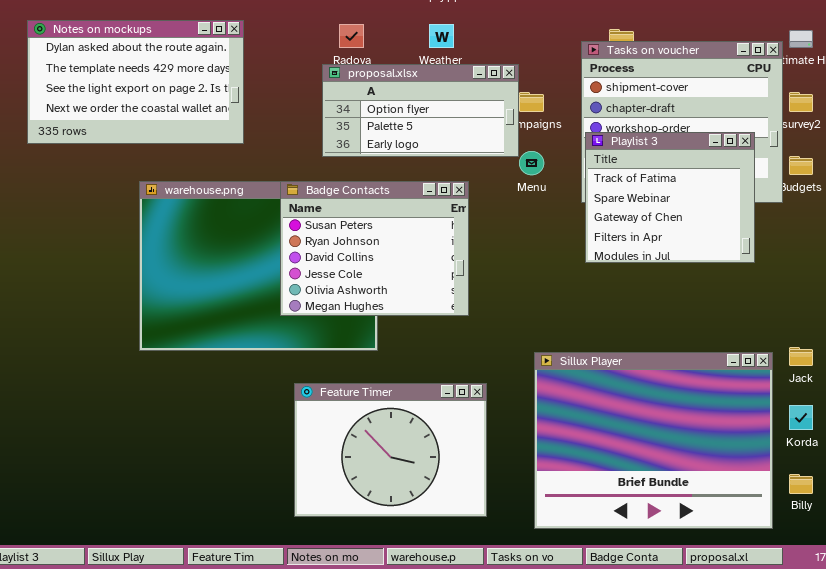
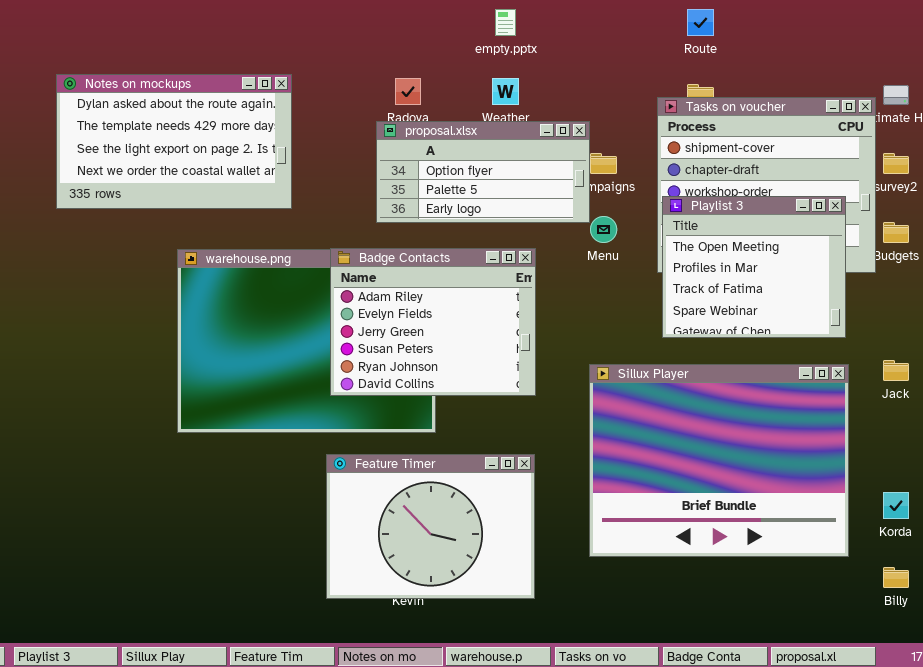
Playlist 3: [585,132,755,263] -> [662,196,846,338], scrolled up 2 rows
Badge Contacts: [280,181,469,316] -> [330,248,536,396], scrolled up 3 rows
Jack: [789,347,813,366] -> [883,360,909,381], moved
Sillux Player: [534,352,773,529] -> [589,364,849,557], moved
Feature Timer: [294,383,487,517] -> [326,454,535,599], moved

